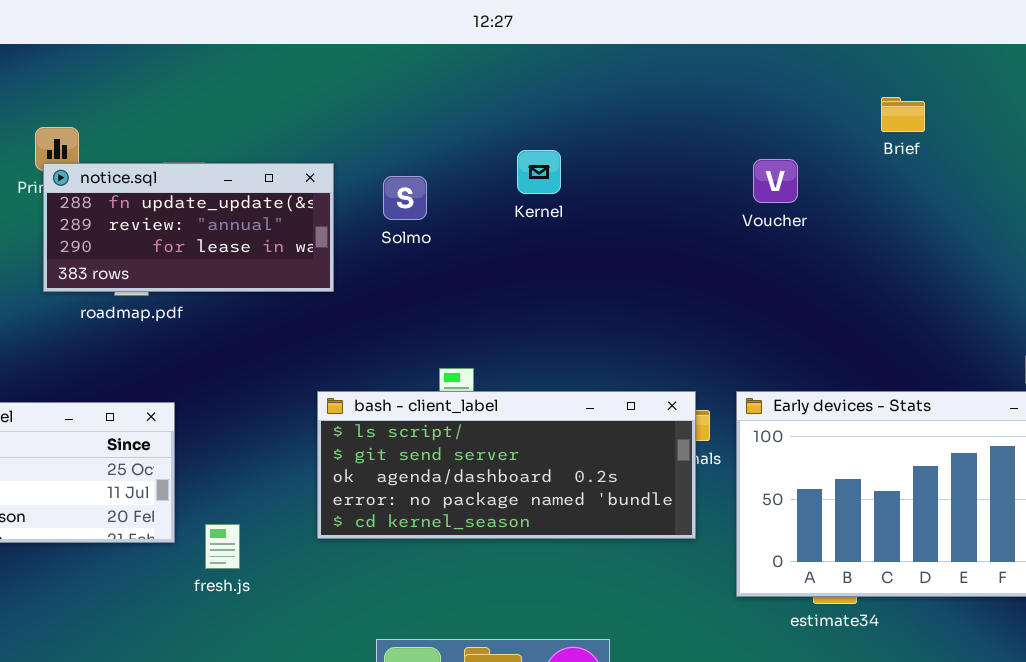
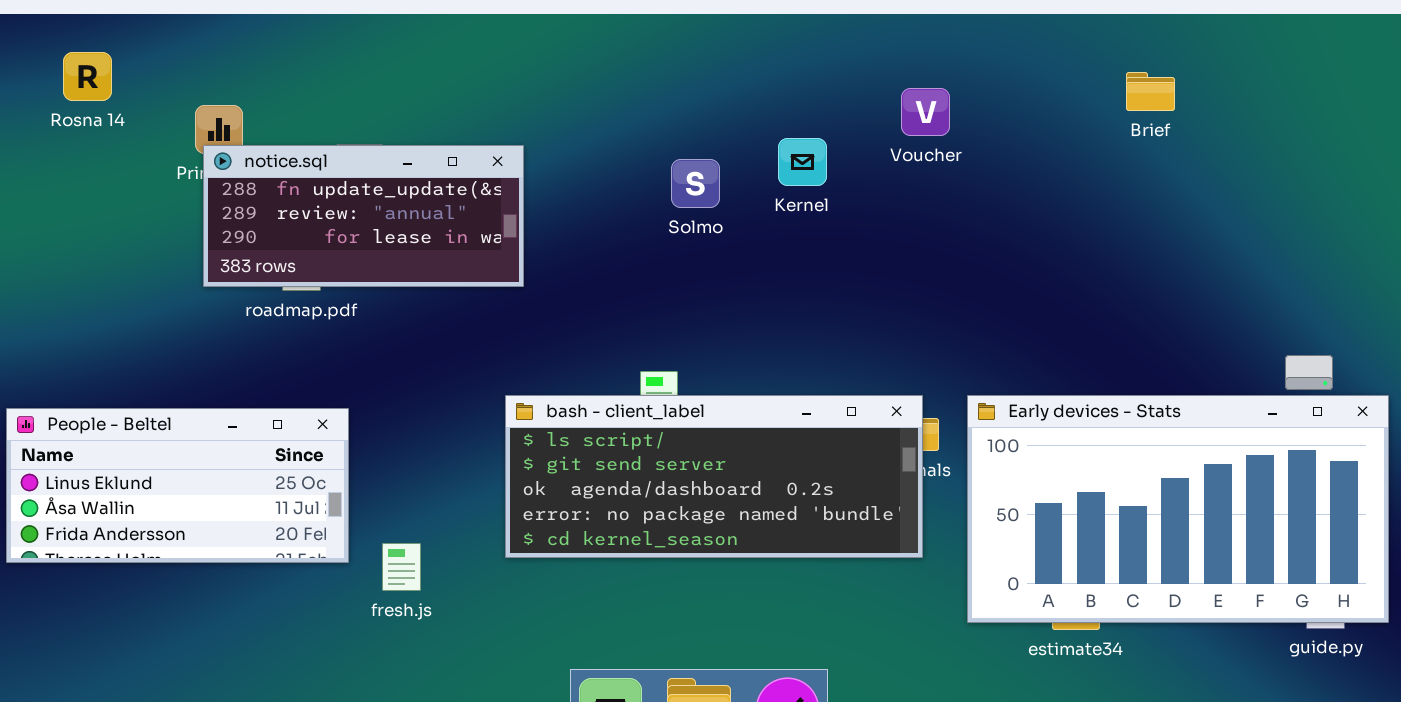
Kernel: [517,150,561,194] -> [778,138,827,186], moved
Voucher: [753,159,798,203] -> [901,88,950,136], moved
Solmo: [383,176,427,220] -> [671,159,720,208], moved

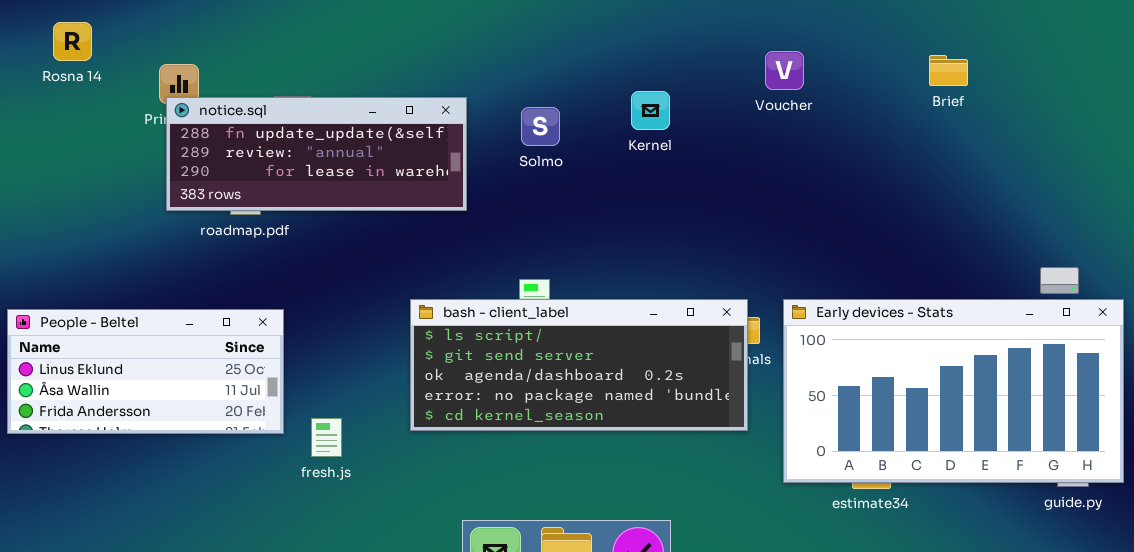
Brief: [1126,72,1175,111] -> [929,55,968,86], moved
Voucher: [901,88,950,136] -> [765,51,804,90], moved
notice.sql: [203,145,524,287] -> [166,97,467,211], resized
Solmo: [671,159,720,208] -> [521,107,560,146], moved

